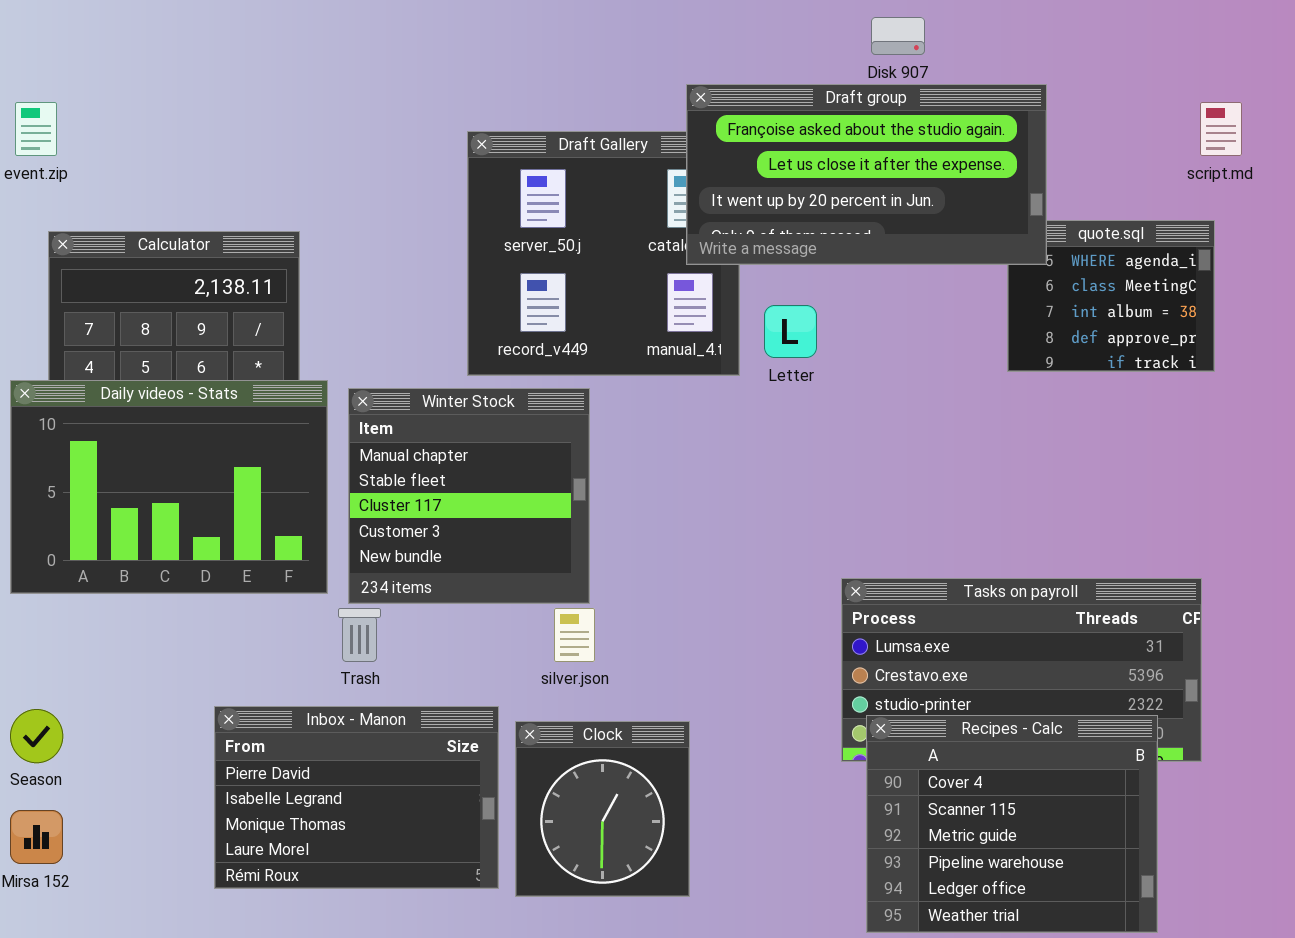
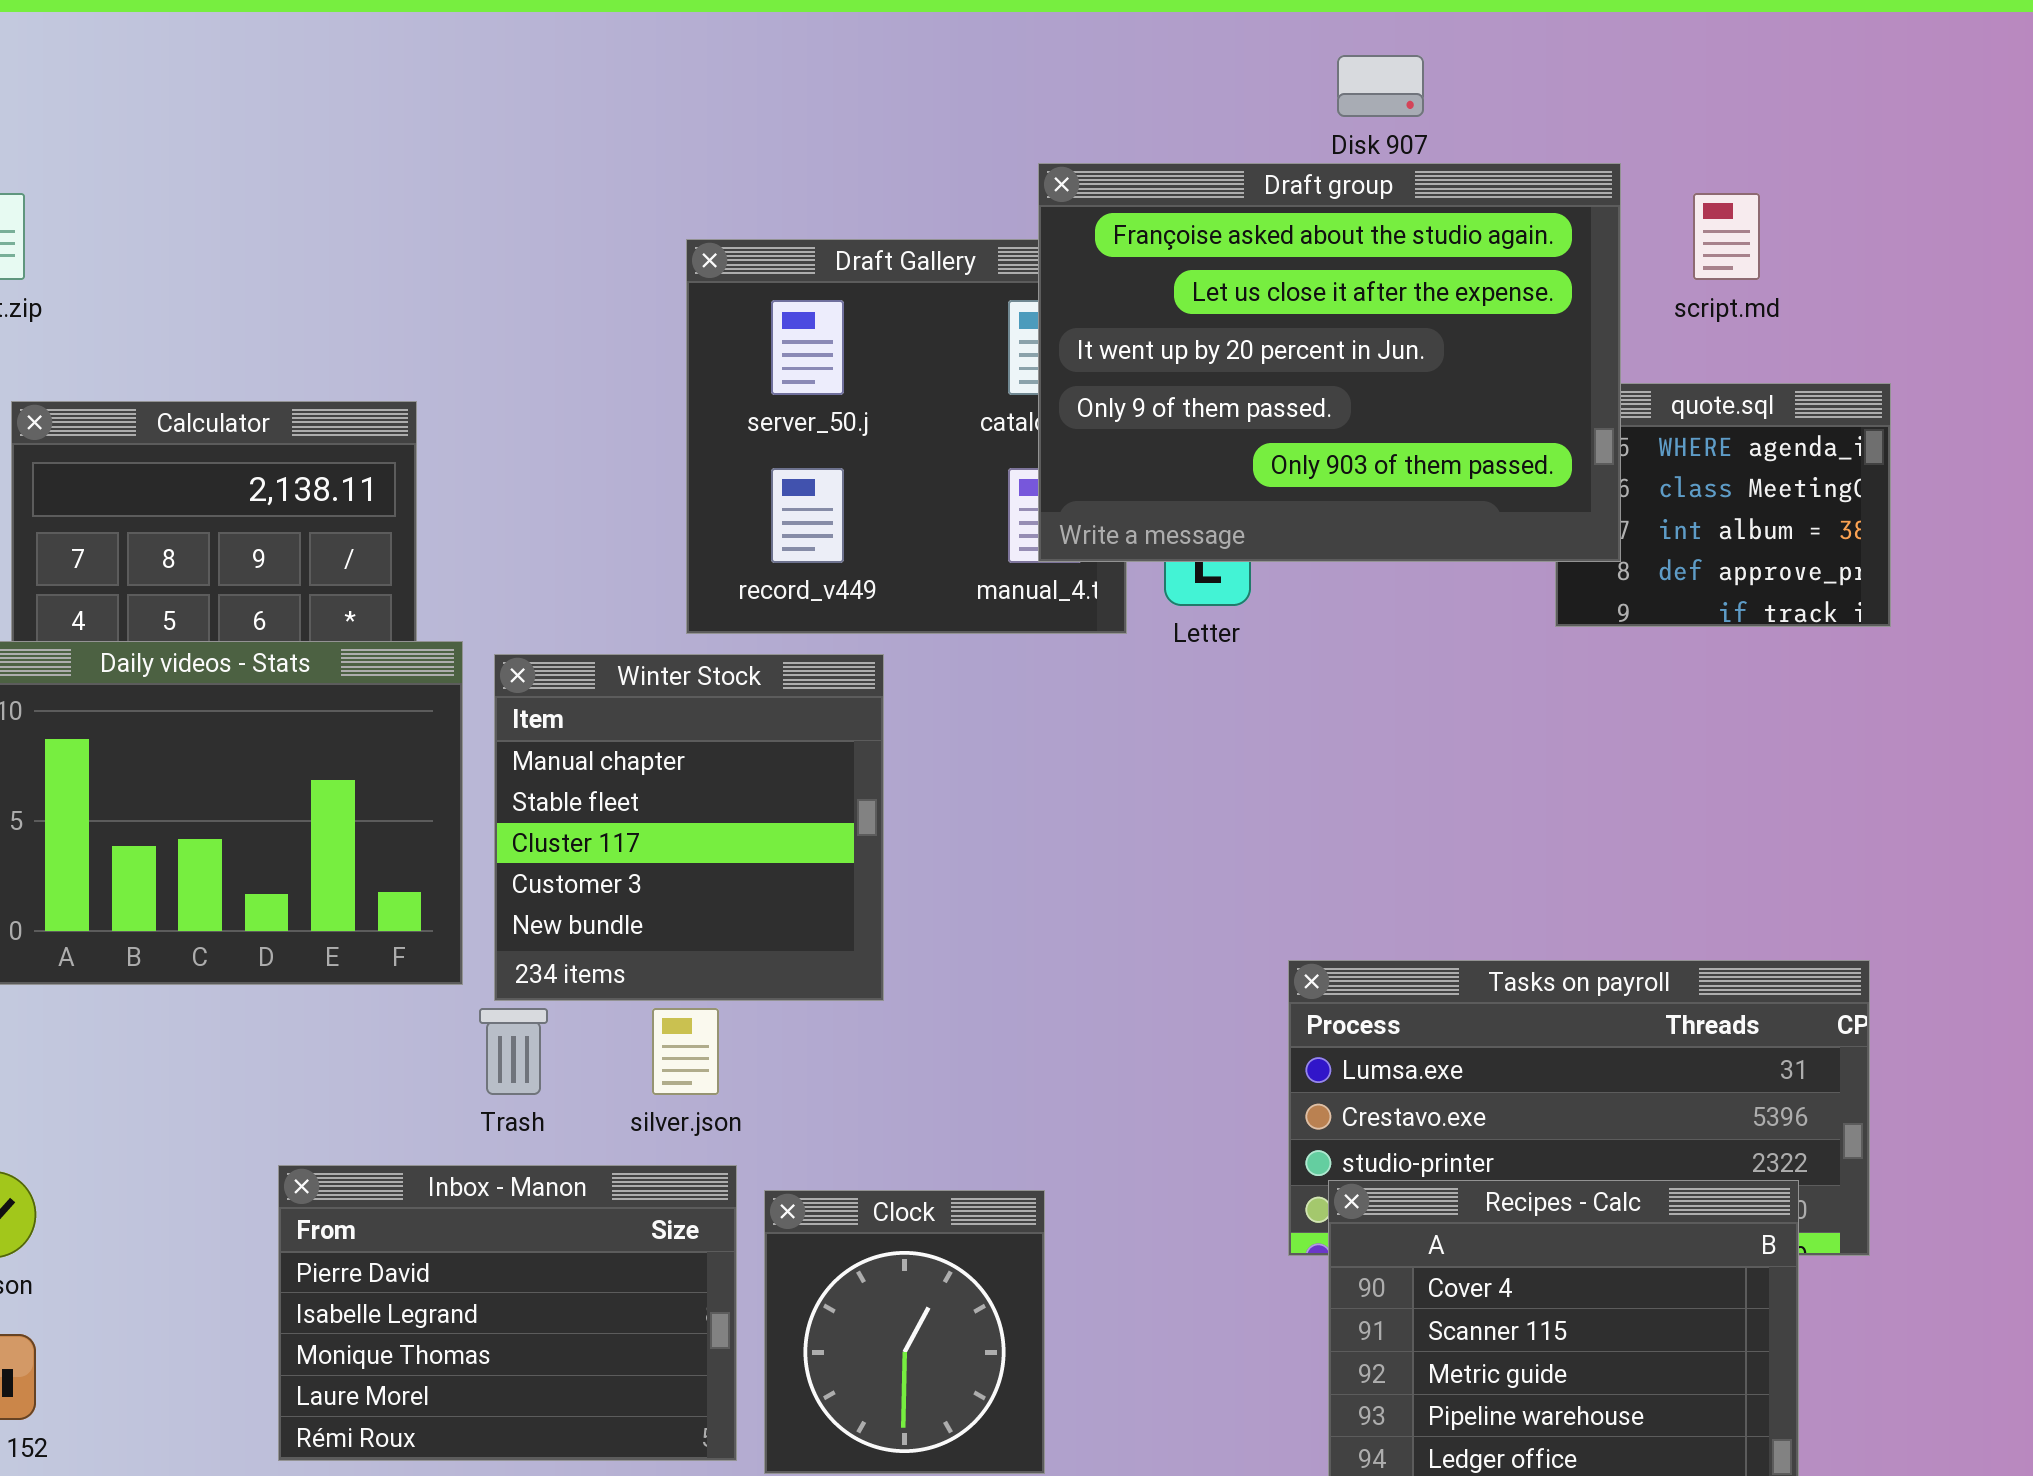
Draft group: [686,84,1047,265] -> [1038,163,1621,562], resized
script.md: [1200,102,1242,156] -> [1693,193,1760,280], moved
silver.json: [554,608,595,662] -> [652,1008,719,1095], moved

